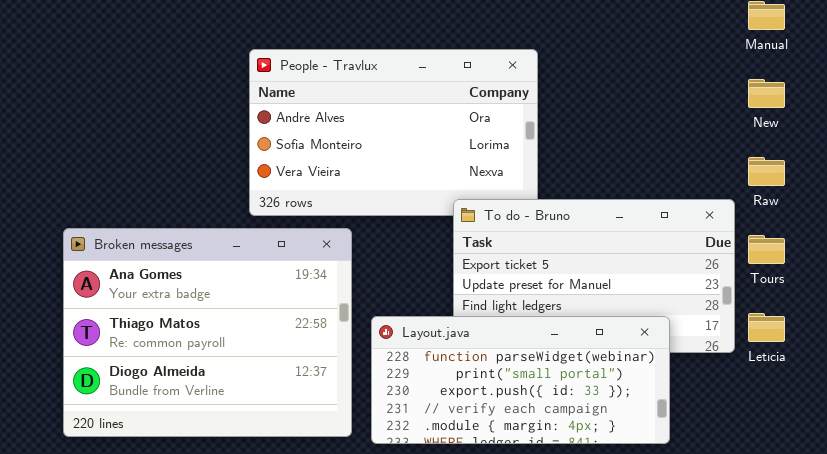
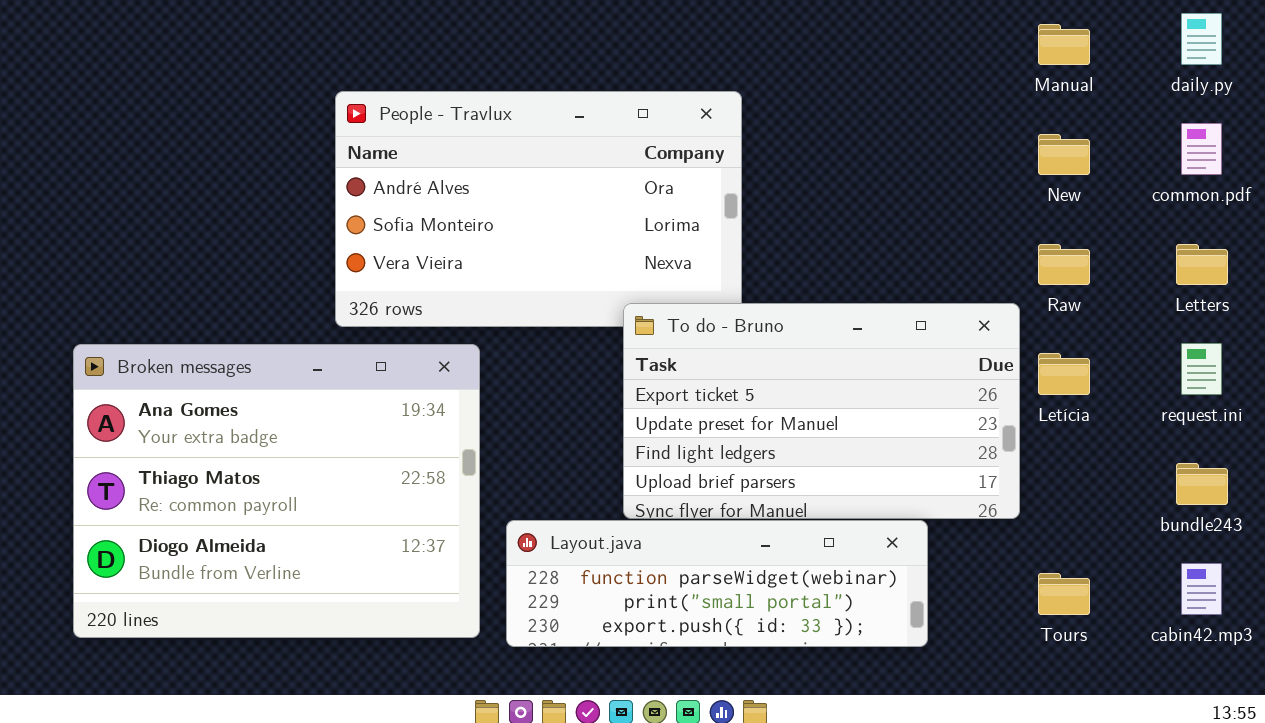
Tours: [748,235,785,264] -> [1038,573,1090,615], moved
Letícia: [748,313,785,342] -> [1038,353,1090,395], moved
Layout.java: [371,316,670,444] -> [506,520,928,647], resized

